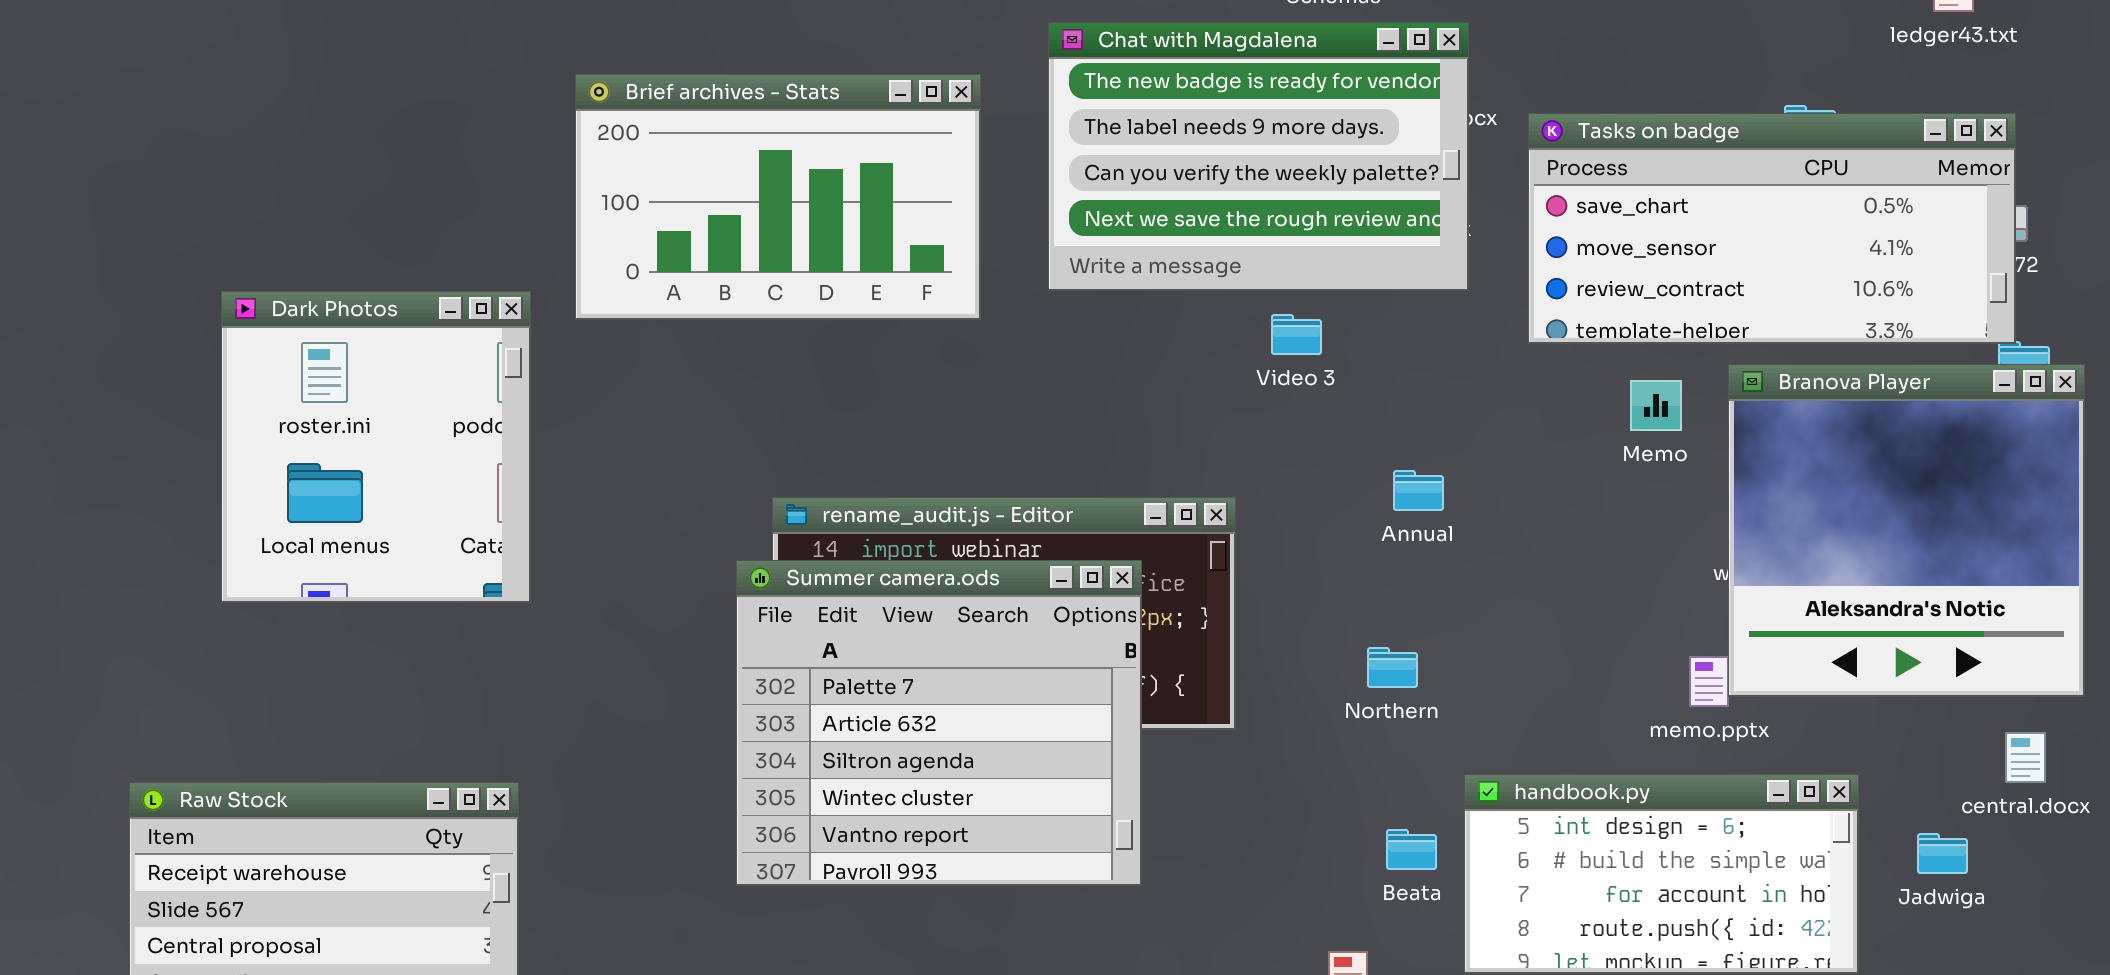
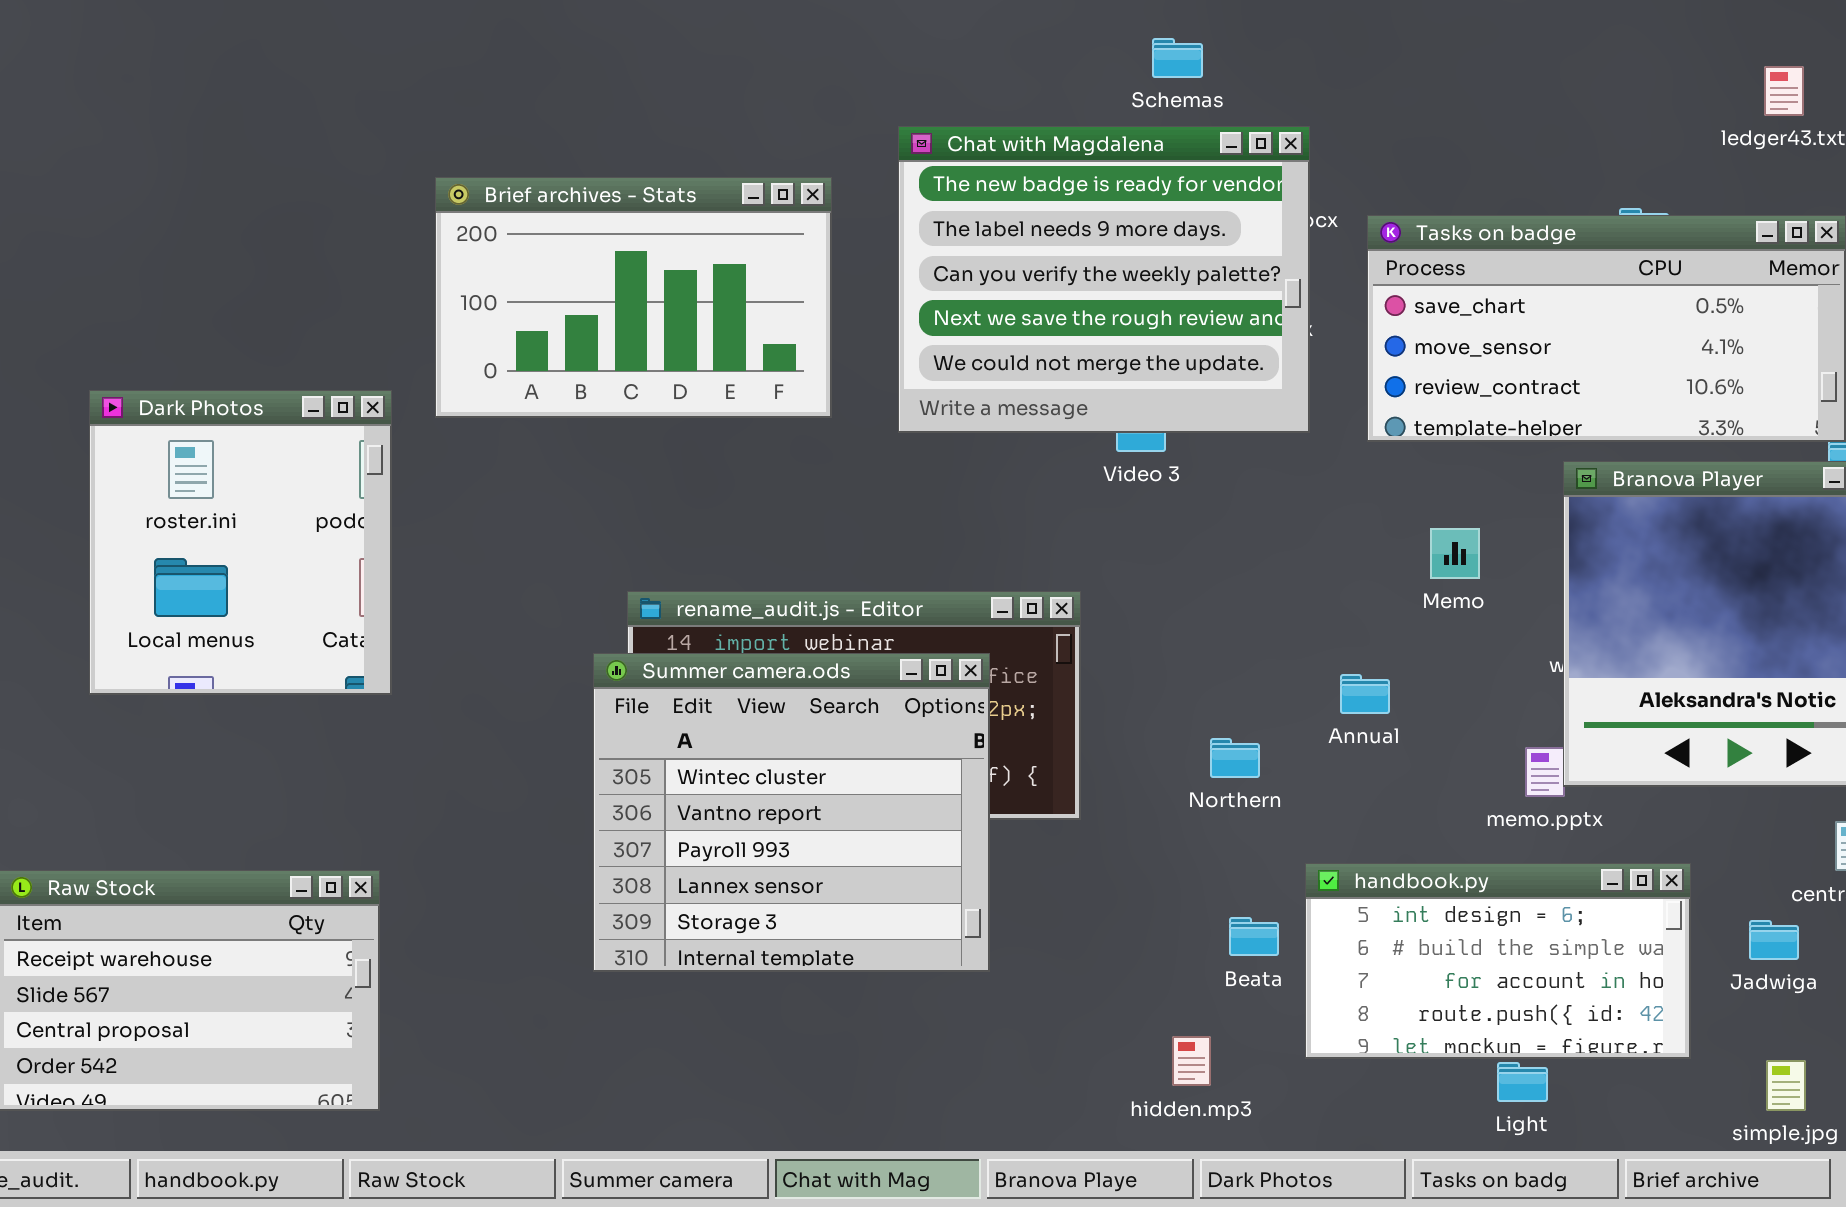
Chat with Magdalena: [1048,22,1469,291] -> [898,126,1310,433], resized
Memo: [1630,380,1682,431] -> [1430,528,1480,579], moved
Annual: [1393,470,1444,511] -> [1340,674,1390,714], moved
Summer camera.ods: [736,560,1142,886] -> [593,653,990,972], scrolled down 3 rows

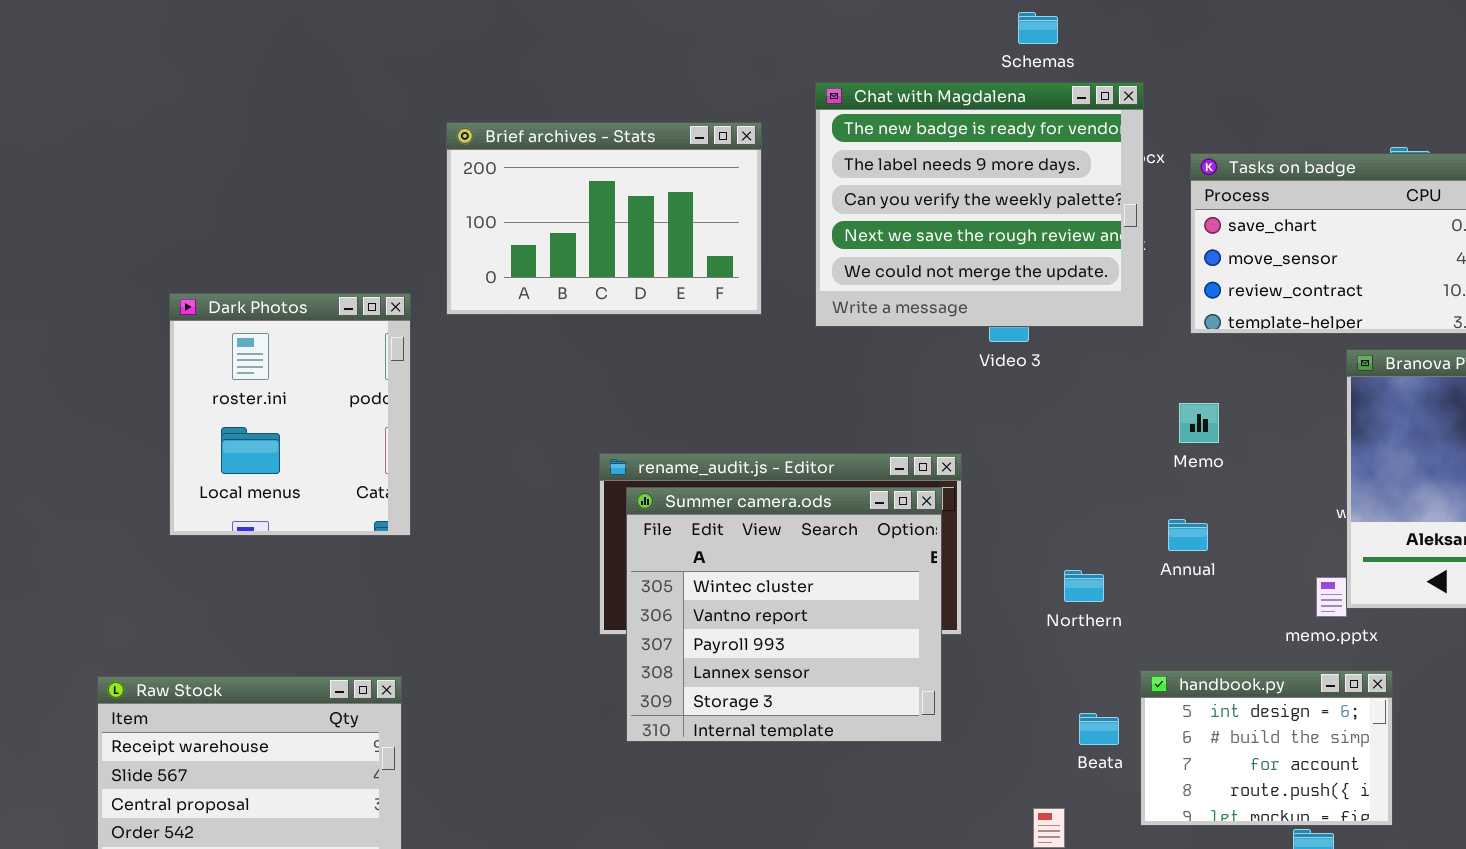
Memo: [1430,528,1480,579] -> [1179,403,1219,443], moved
Summer camera.ods: [593,653,990,972] -> [626,487,942,742], moved
handbook.py: [1305,863,1691,1059] -> [1140,670,1393,826], resized

